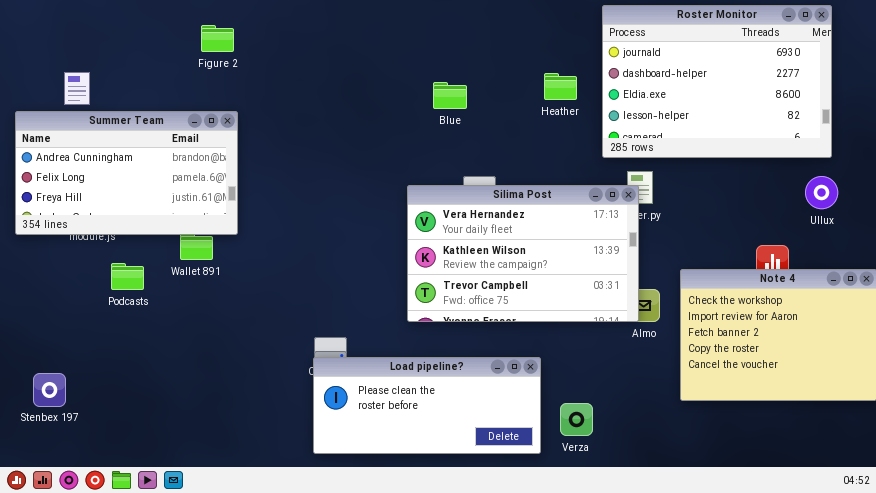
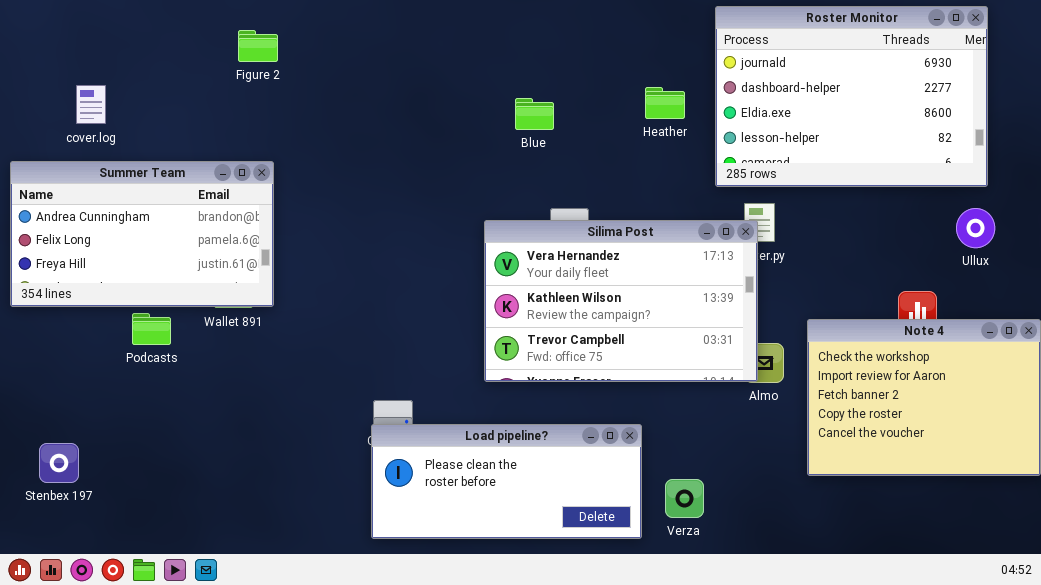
Summer Team: [15,111,238,235] -> [10,161,274,307], moved

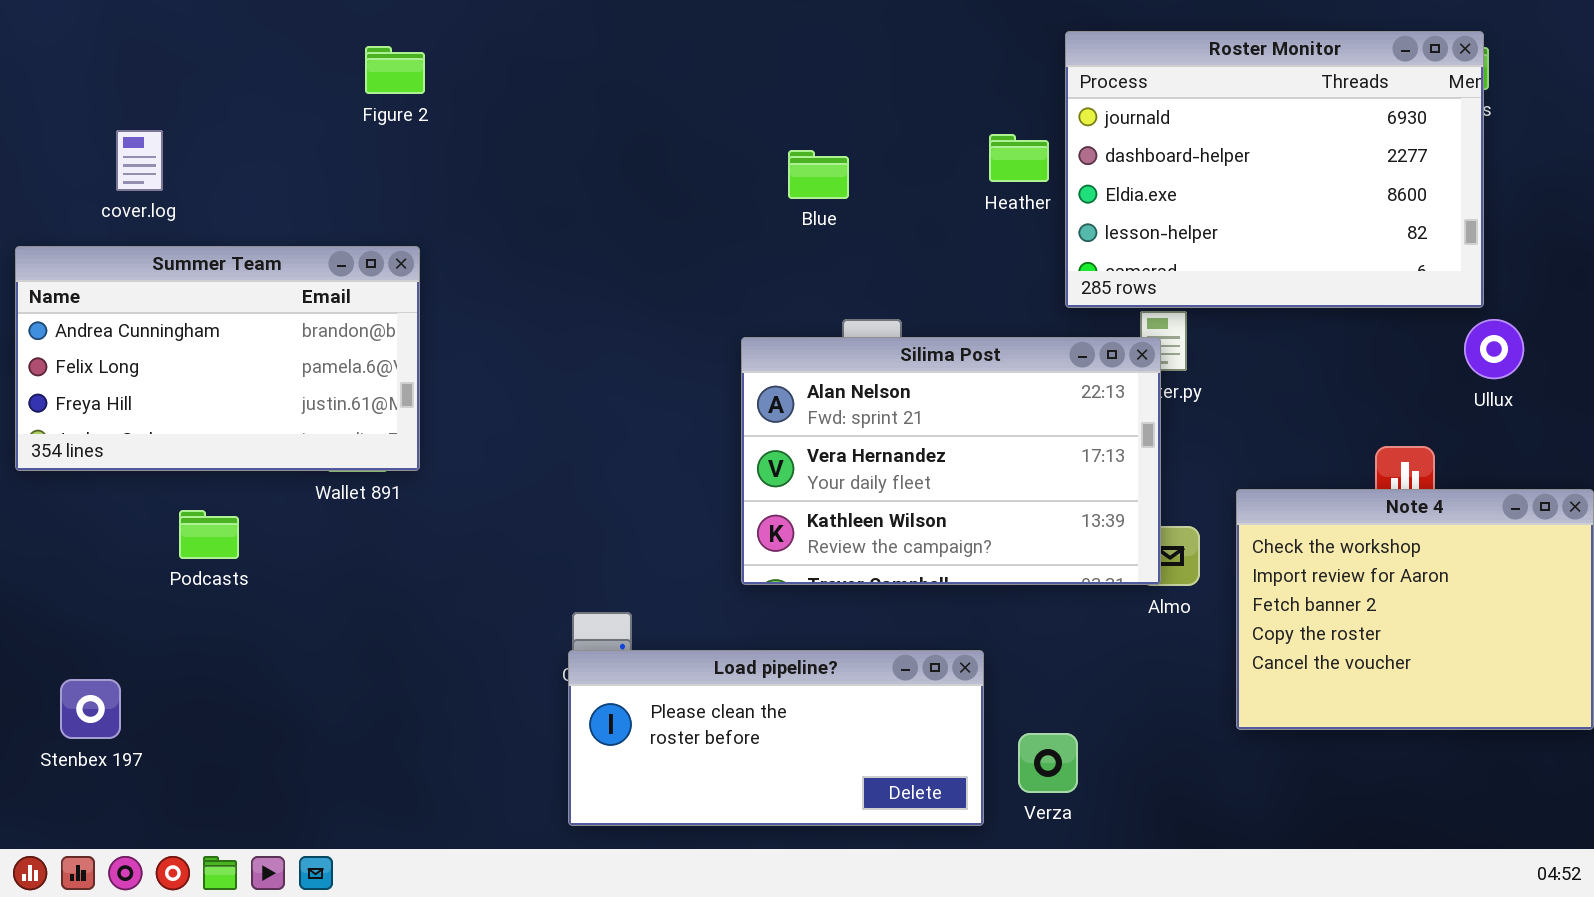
Roster Monitor: [715,6,988,187] -> [1065,31,1484,308], moved
Silima Post: [484,220,758,382] -> [741,337,1161,585], scrolled up 1 row
Podcasts: [132,313,171,345] -> [179,510,239,559], moved

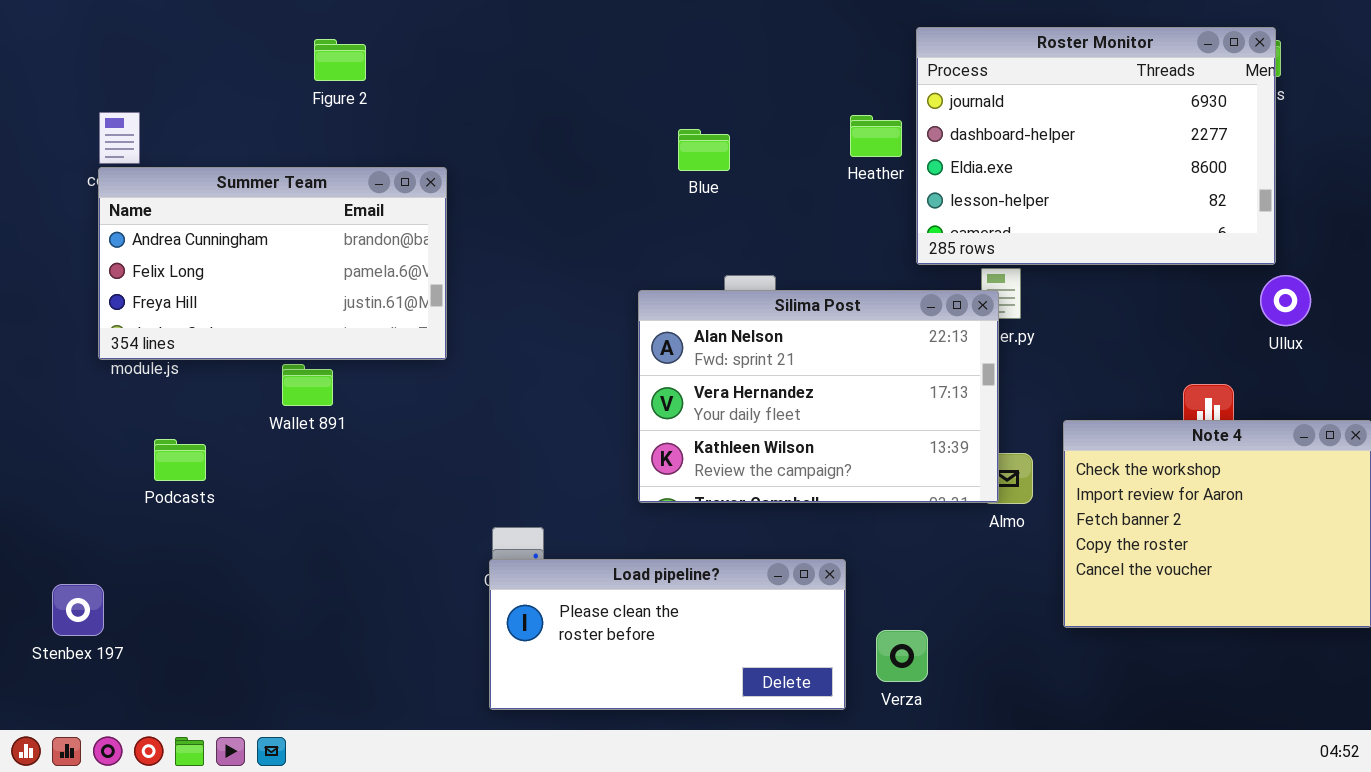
Summer Team: [15,246,420,471] -> [98,167,447,360], moved

